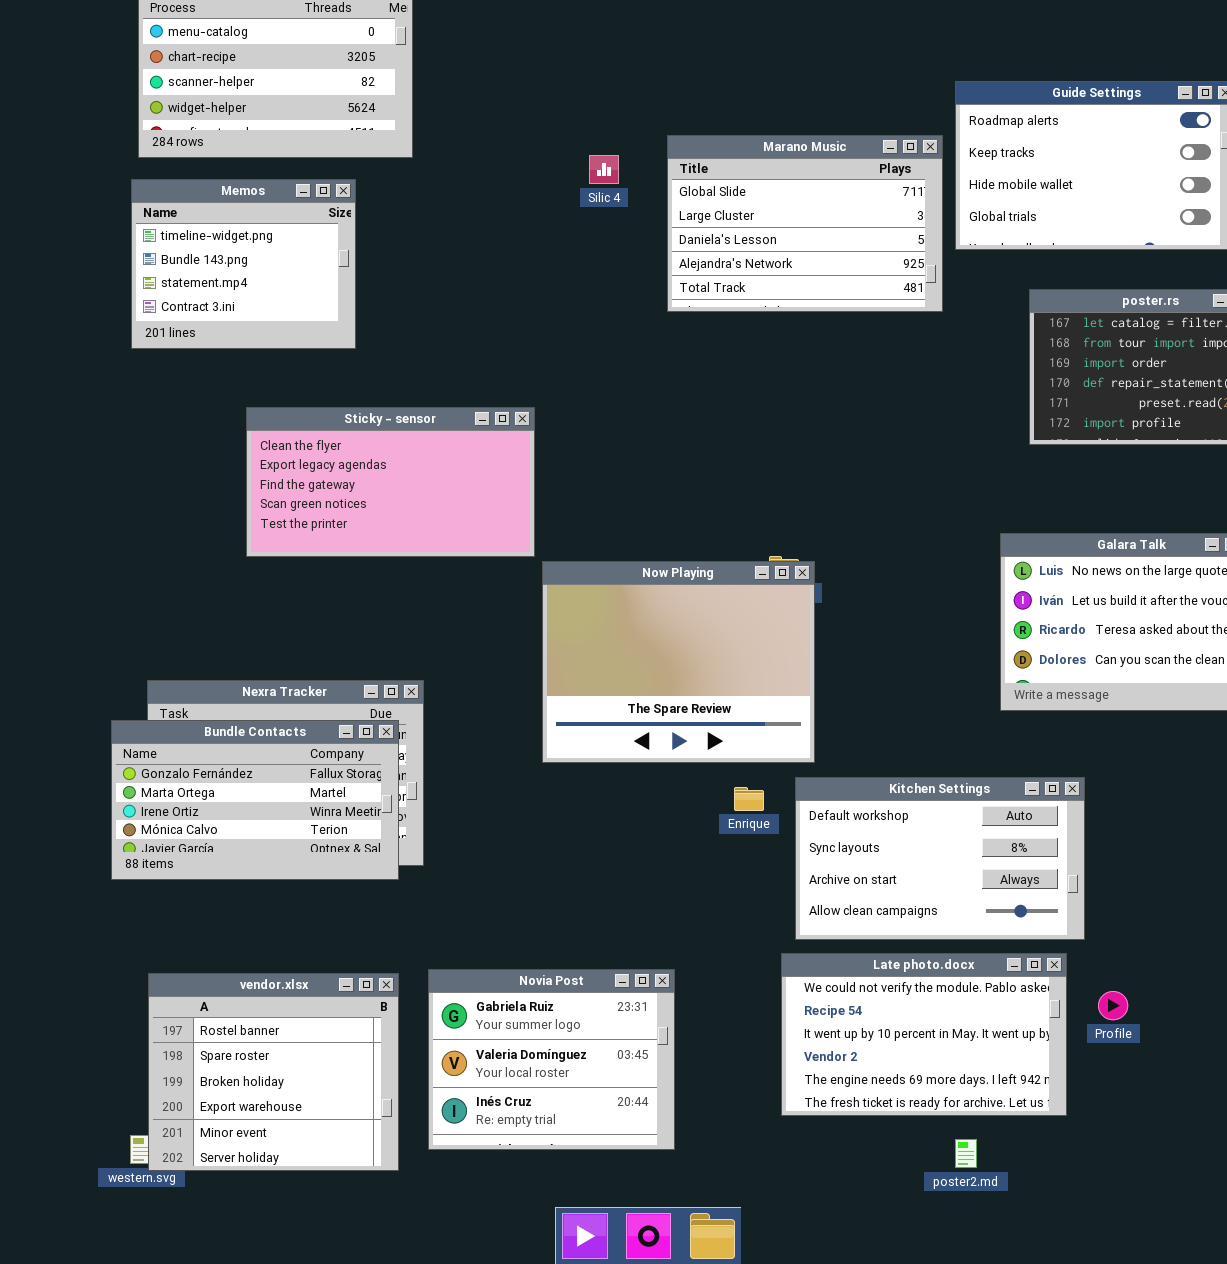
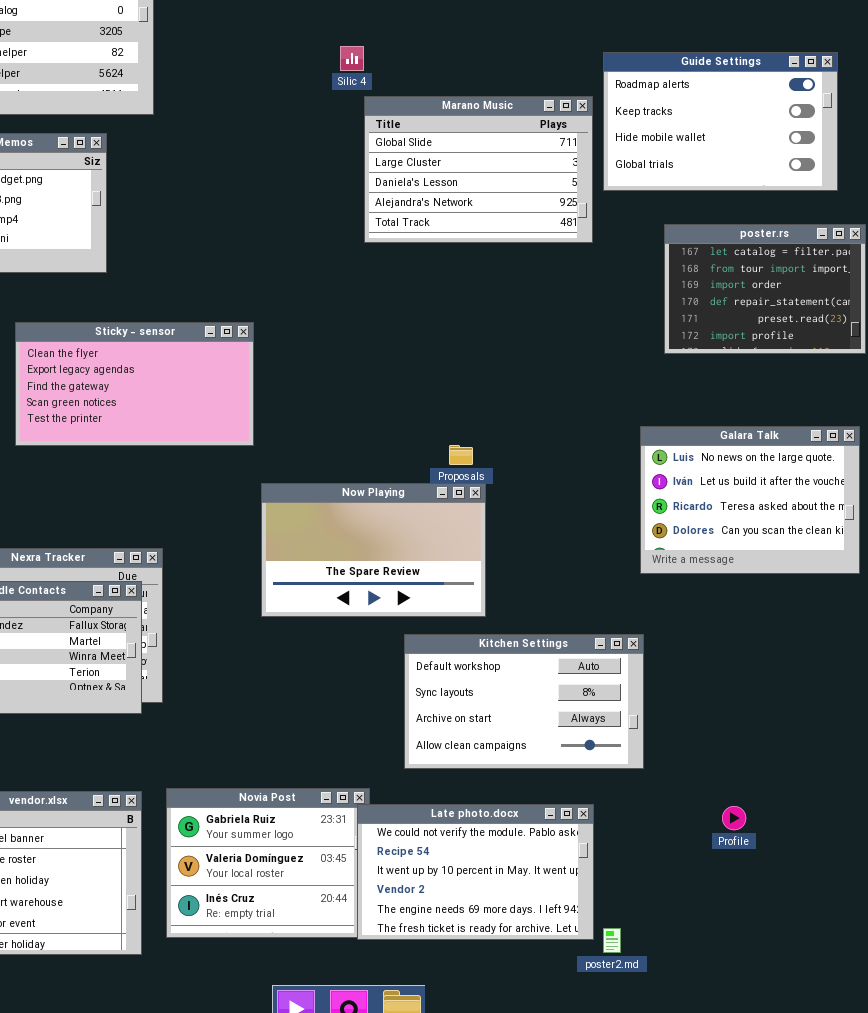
Silic 4: [589,155,619,184] -> [340,46,364,71], moved
Now Playing: [542,561,815,763] -> [261,483,486,617], resized
Kitchen Settings: [795,777,1085,940] -> [404,634,644,769], moved
Late photo.docx: [781,953,1067,1116] -> [357,804,594,940], moved

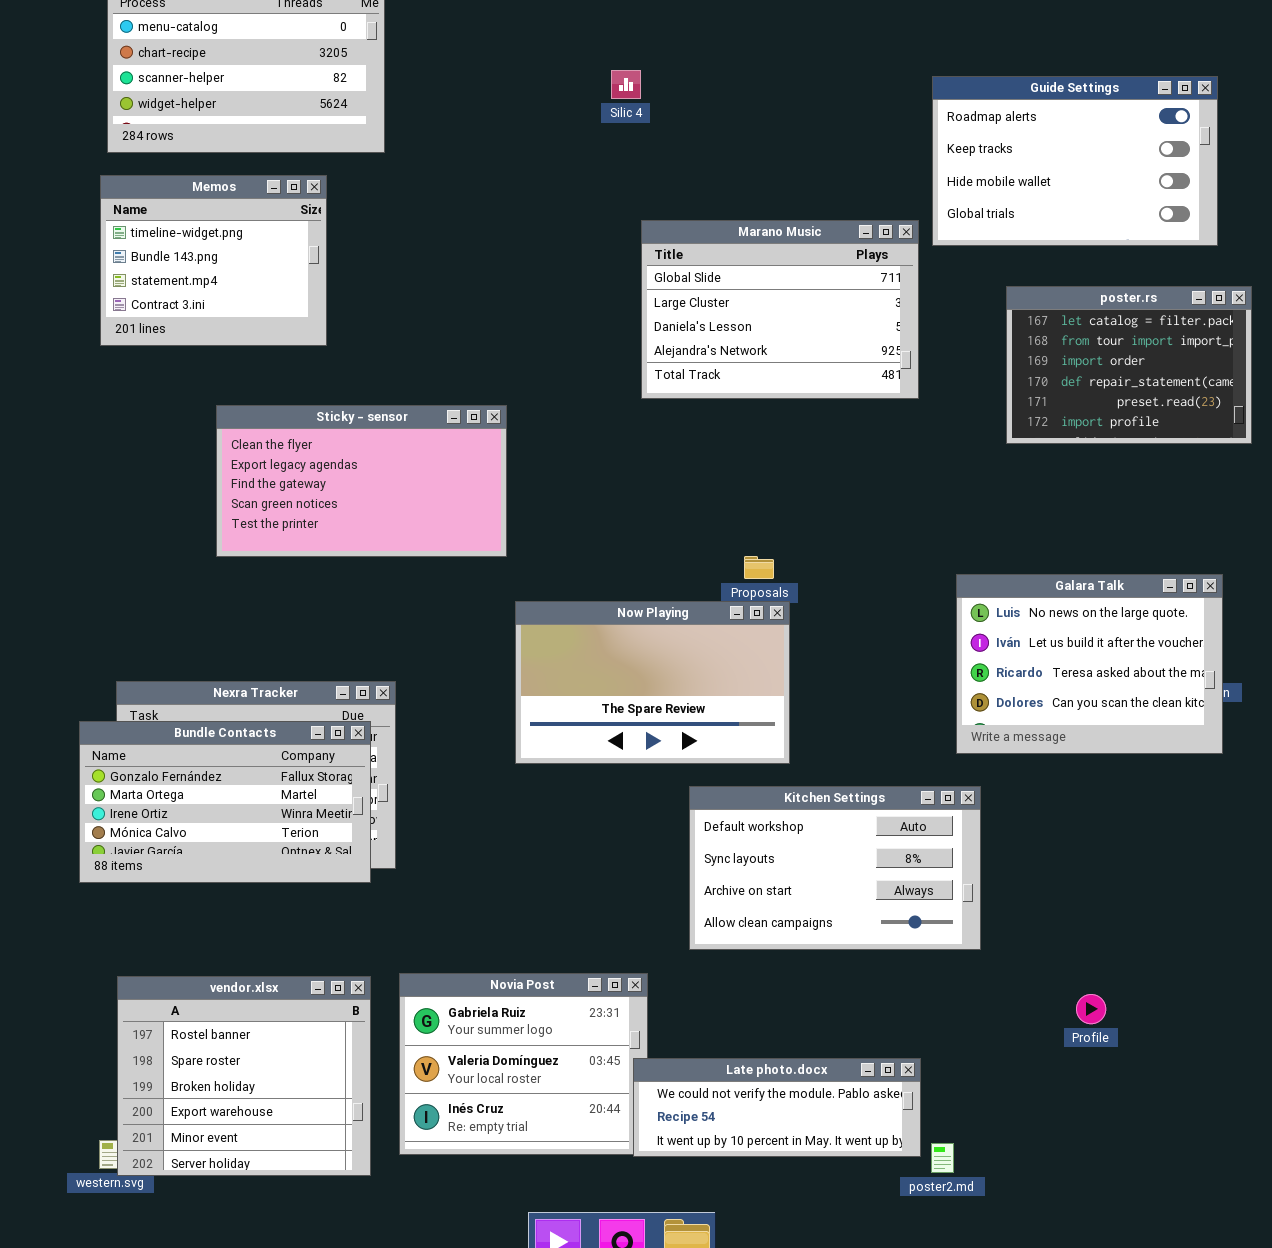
Marano Music: [364,96,593,243] -> [641,220,919,399], moved
Galara Talk: [640,426,860,574] -> [956,574,1223,754], moved
Late photo.docx: [357,804,594,940] -> [633,1058,921,1157], resized

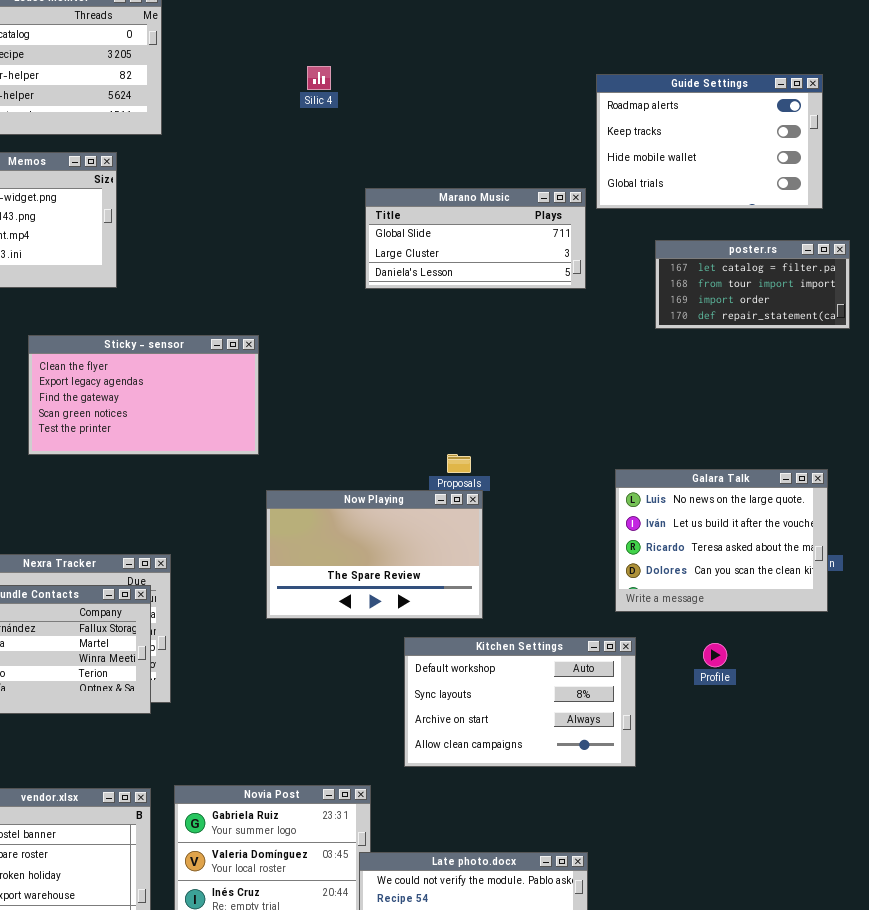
Silic 4: [611,70,641,99] -> [307,66,331,90], moved
Marano Music: [641,220,919,399] -> [365,188,586,289], resized
poster.rs: [1006,286,1252,444] -> [655,240,850,329], resized
Profile: [1076,994,1106,1024] -> [703,643,727,667], moved

